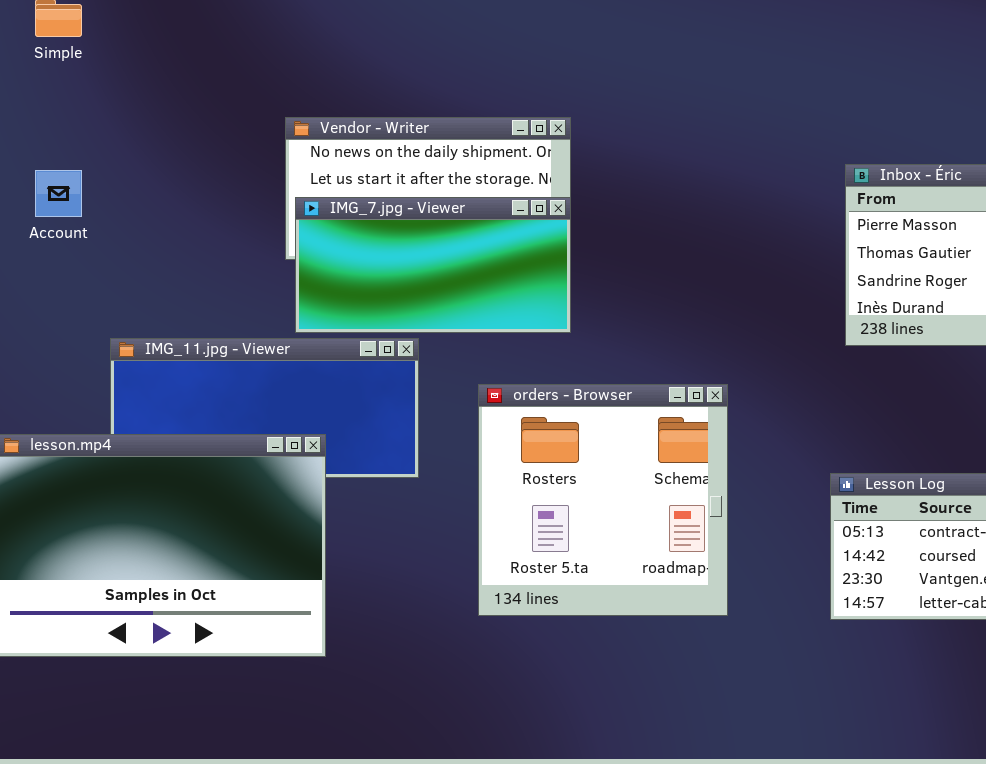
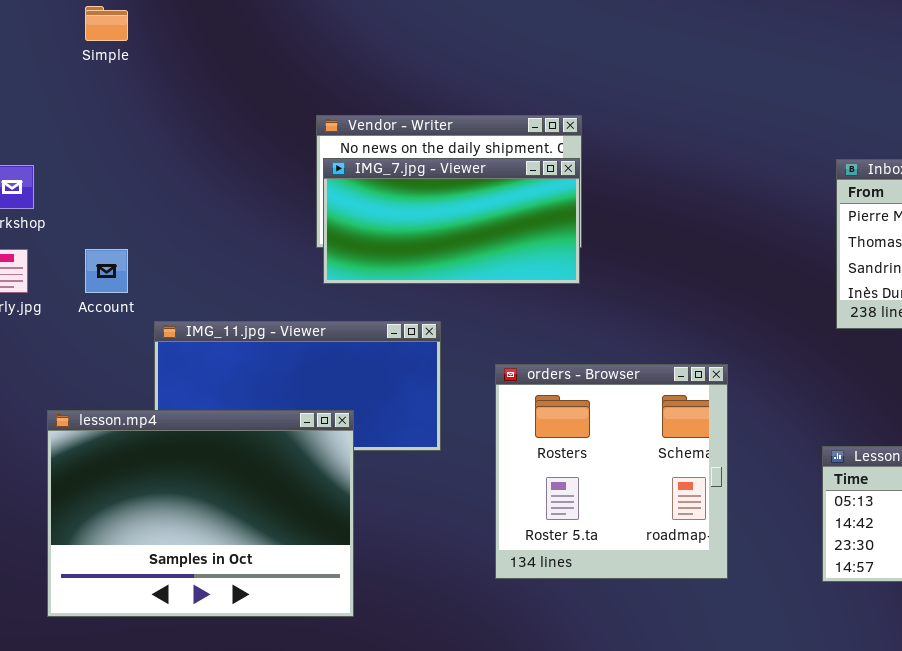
Account: [35,170,82,217] -> [85,249,128,293], moved
IMG_7.jpg - Viewer: [295,197,571,333] -> [323,158,580,284], moved

